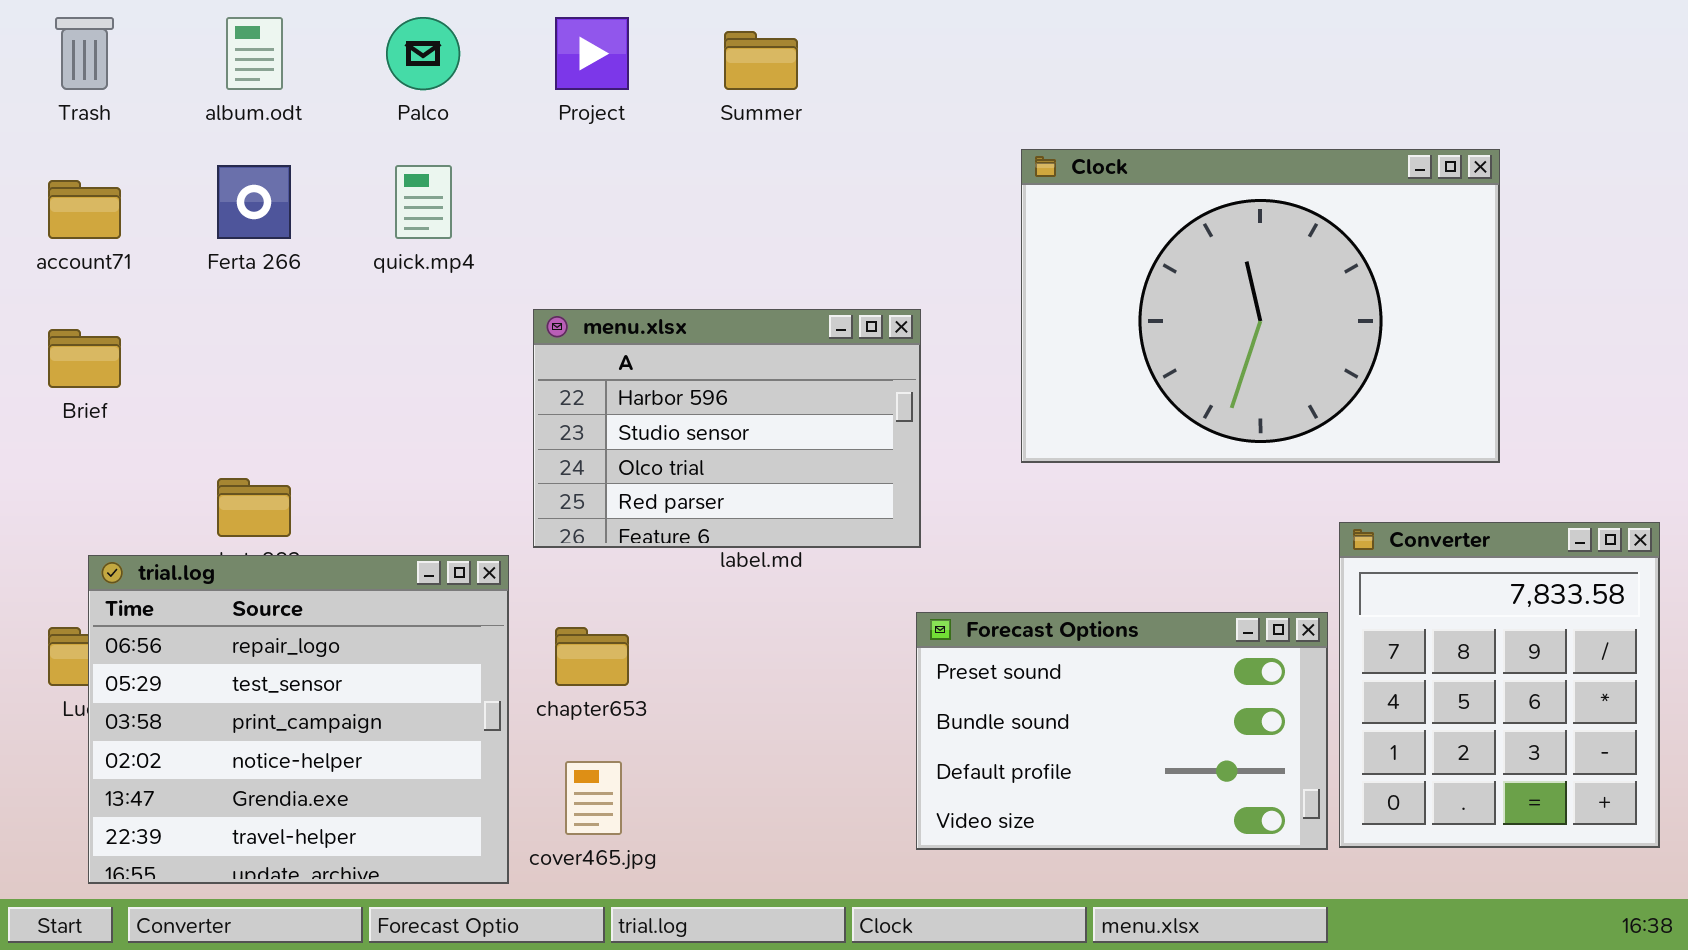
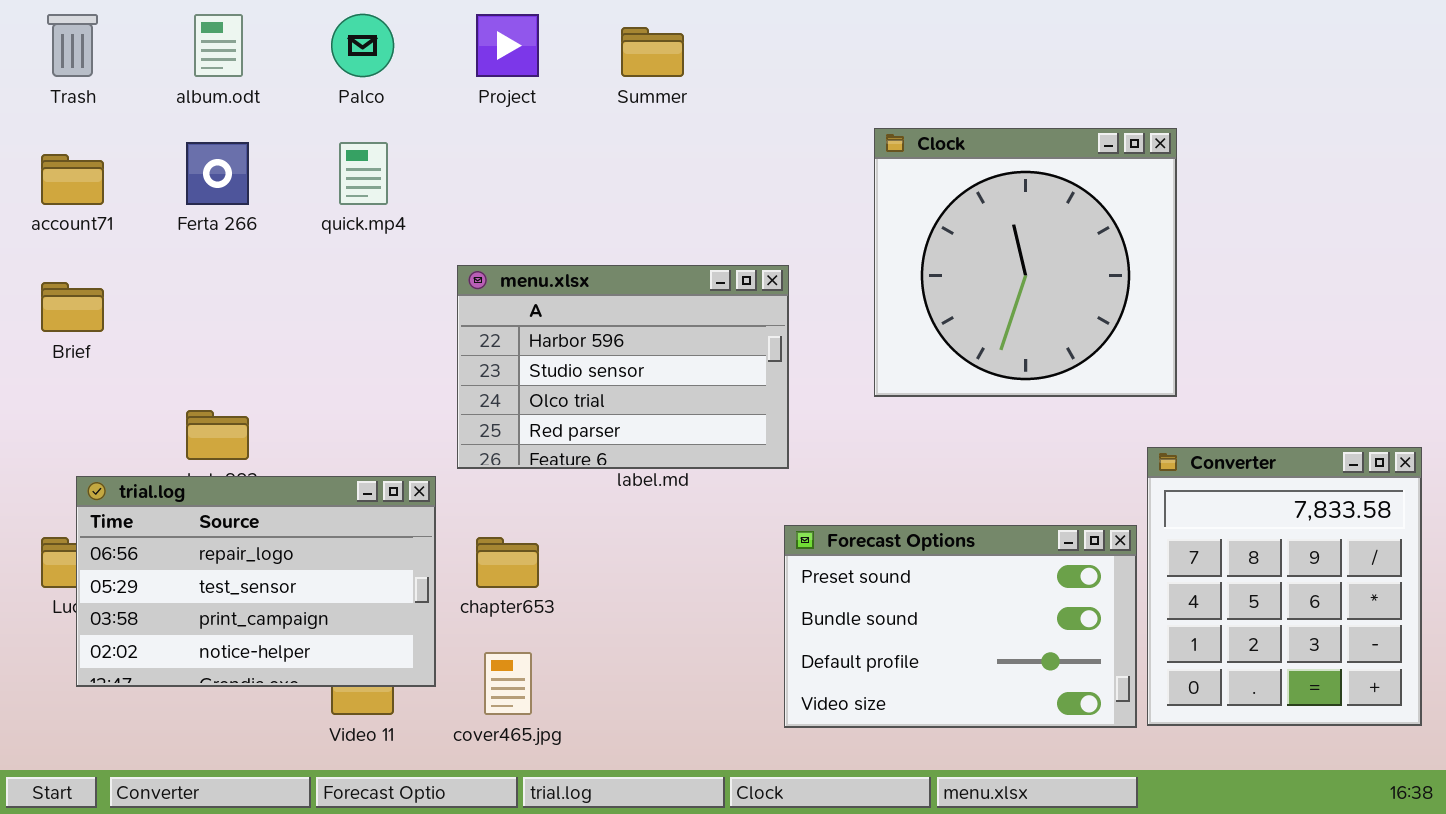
Clock: [1021,149,1500,463] -> [874,128,1177,397], resized
trial.log: [88,555,509,884] -> [76,476,436,687], resized

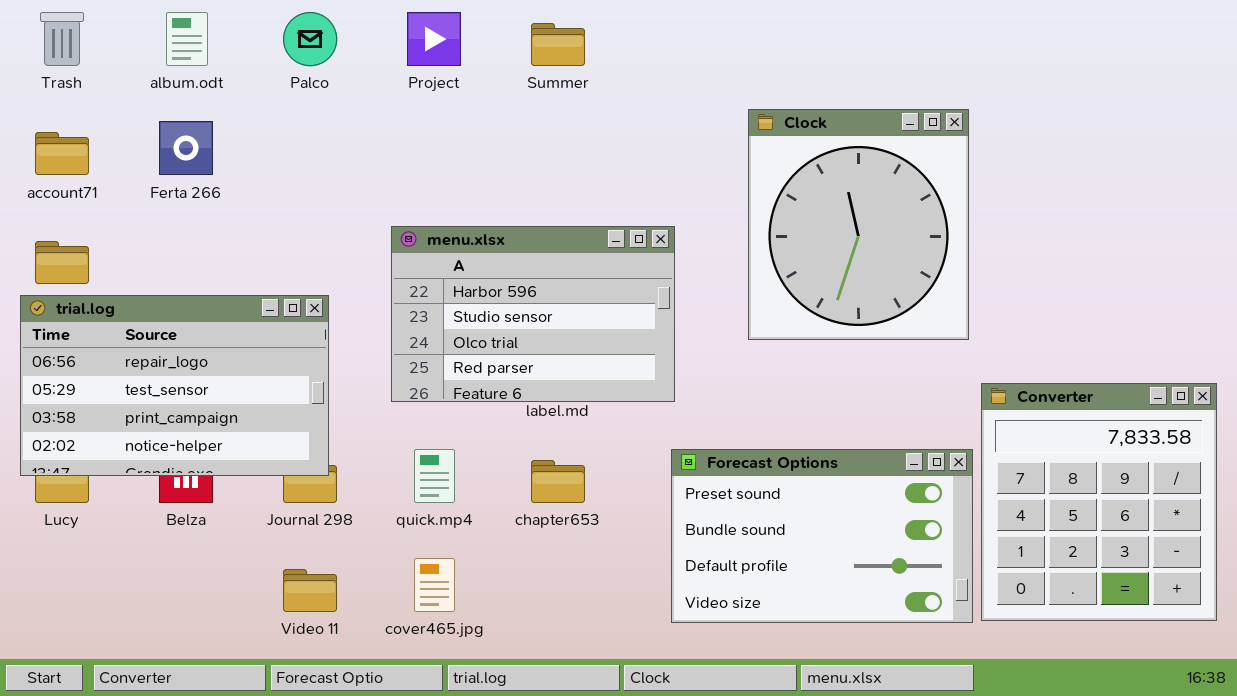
Clock: [874,128,1177,397] -> [748,109,969,340], resized
quick.mp4: [339,142,388,205] -> [414,449,455,503], moved
trial.log: [76,476,436,687] -> [20,295,329,476], moved
chapter653: [476,537,539,588] -> [531,460,585,503], moved

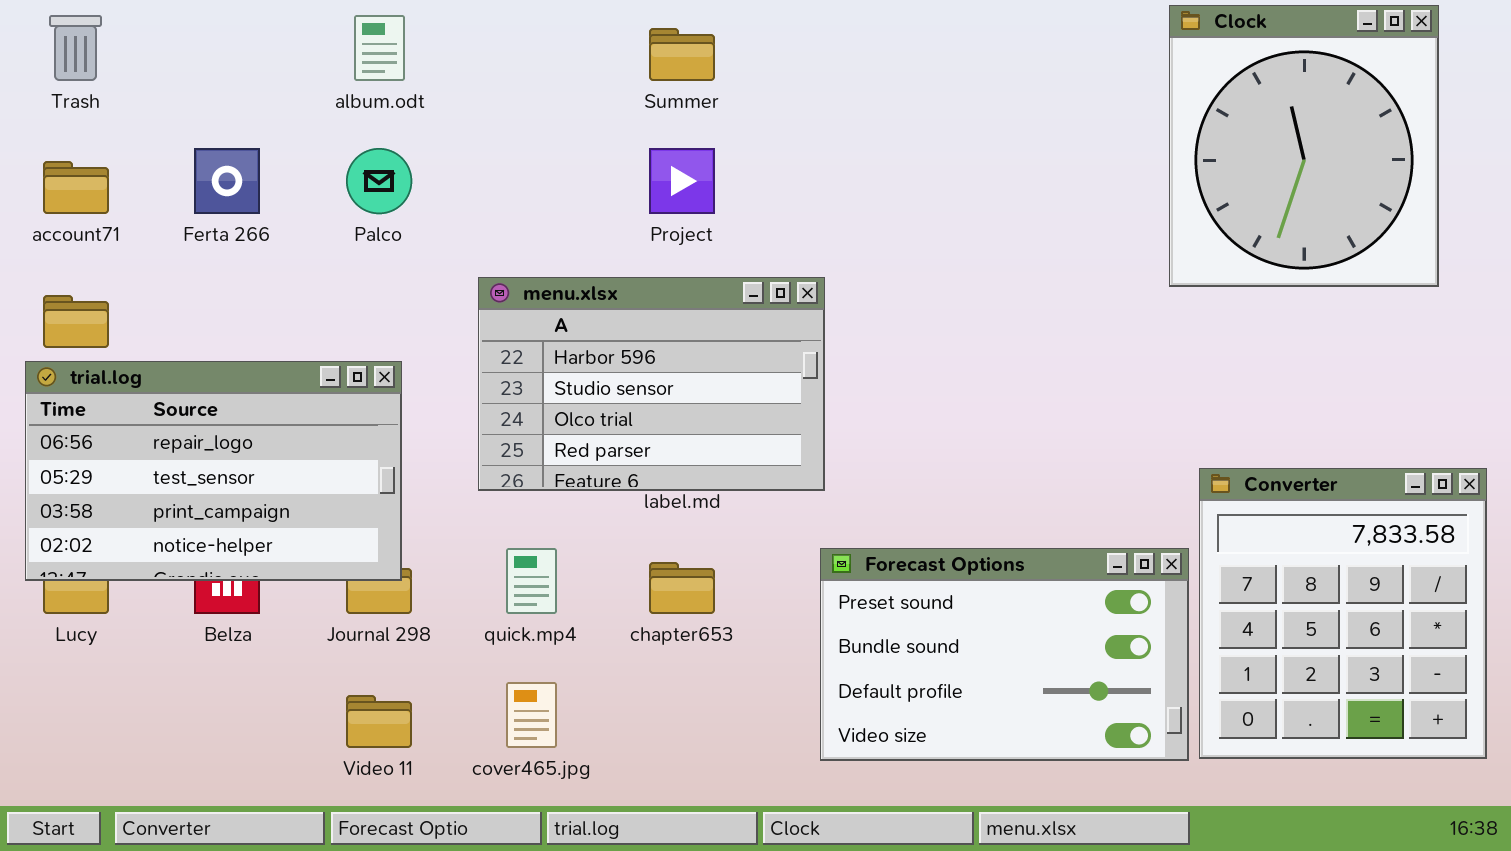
album.odt: [166,12,208,66] -> [354,15,405,81], moved
Palco: [283,12,337,66] -> [346,148,412,214], moved
Project: [407,12,461,66] -> [649,148,715,214], moved
Clock: [748,109,969,340] -> [1169,5,1439,287], moved

